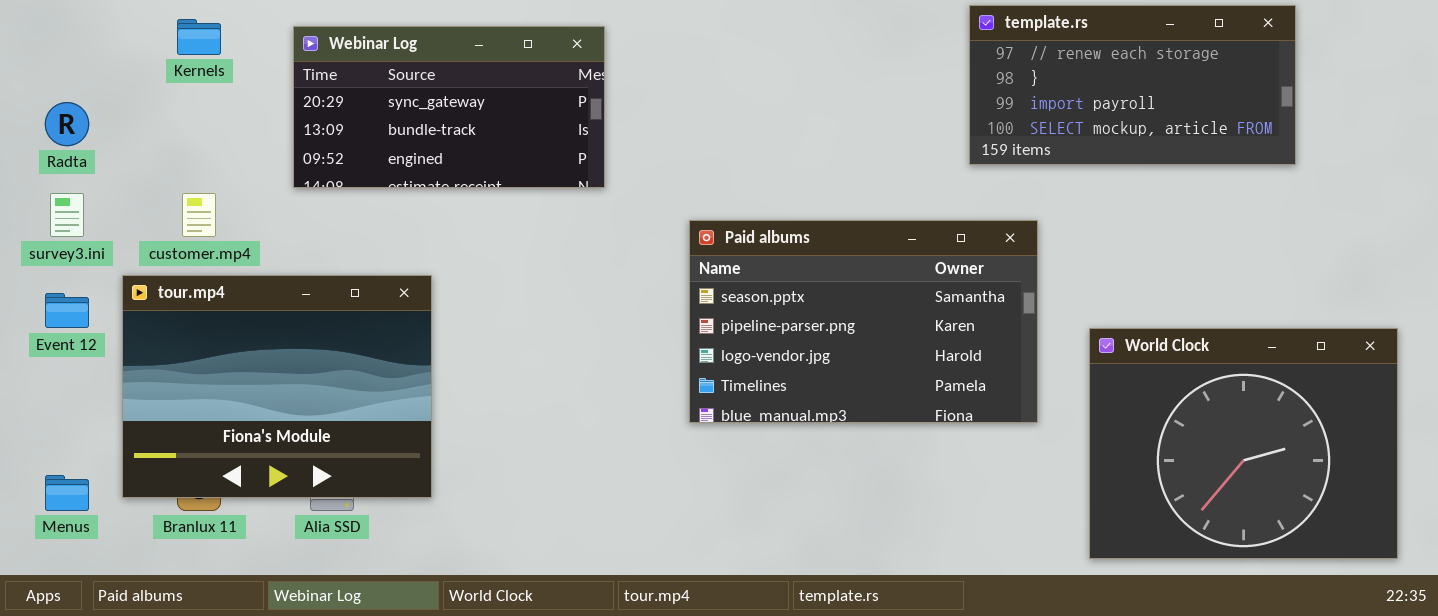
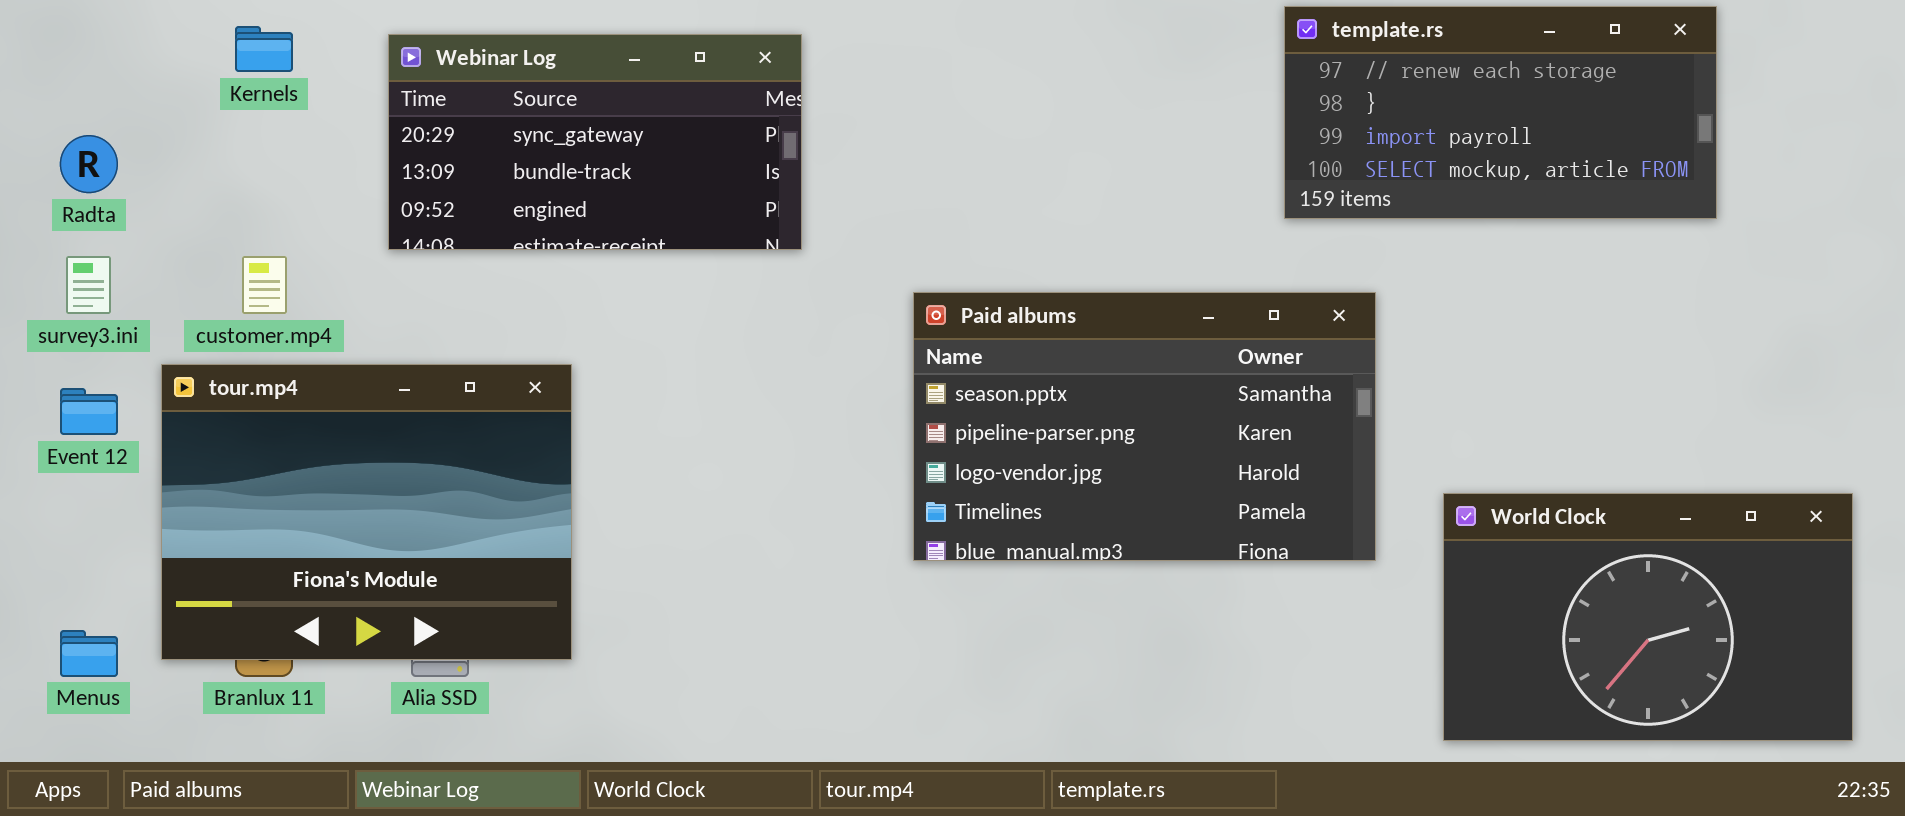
World Clock: [1089,328,1398,559] -> [1443,493,1853,741], resized

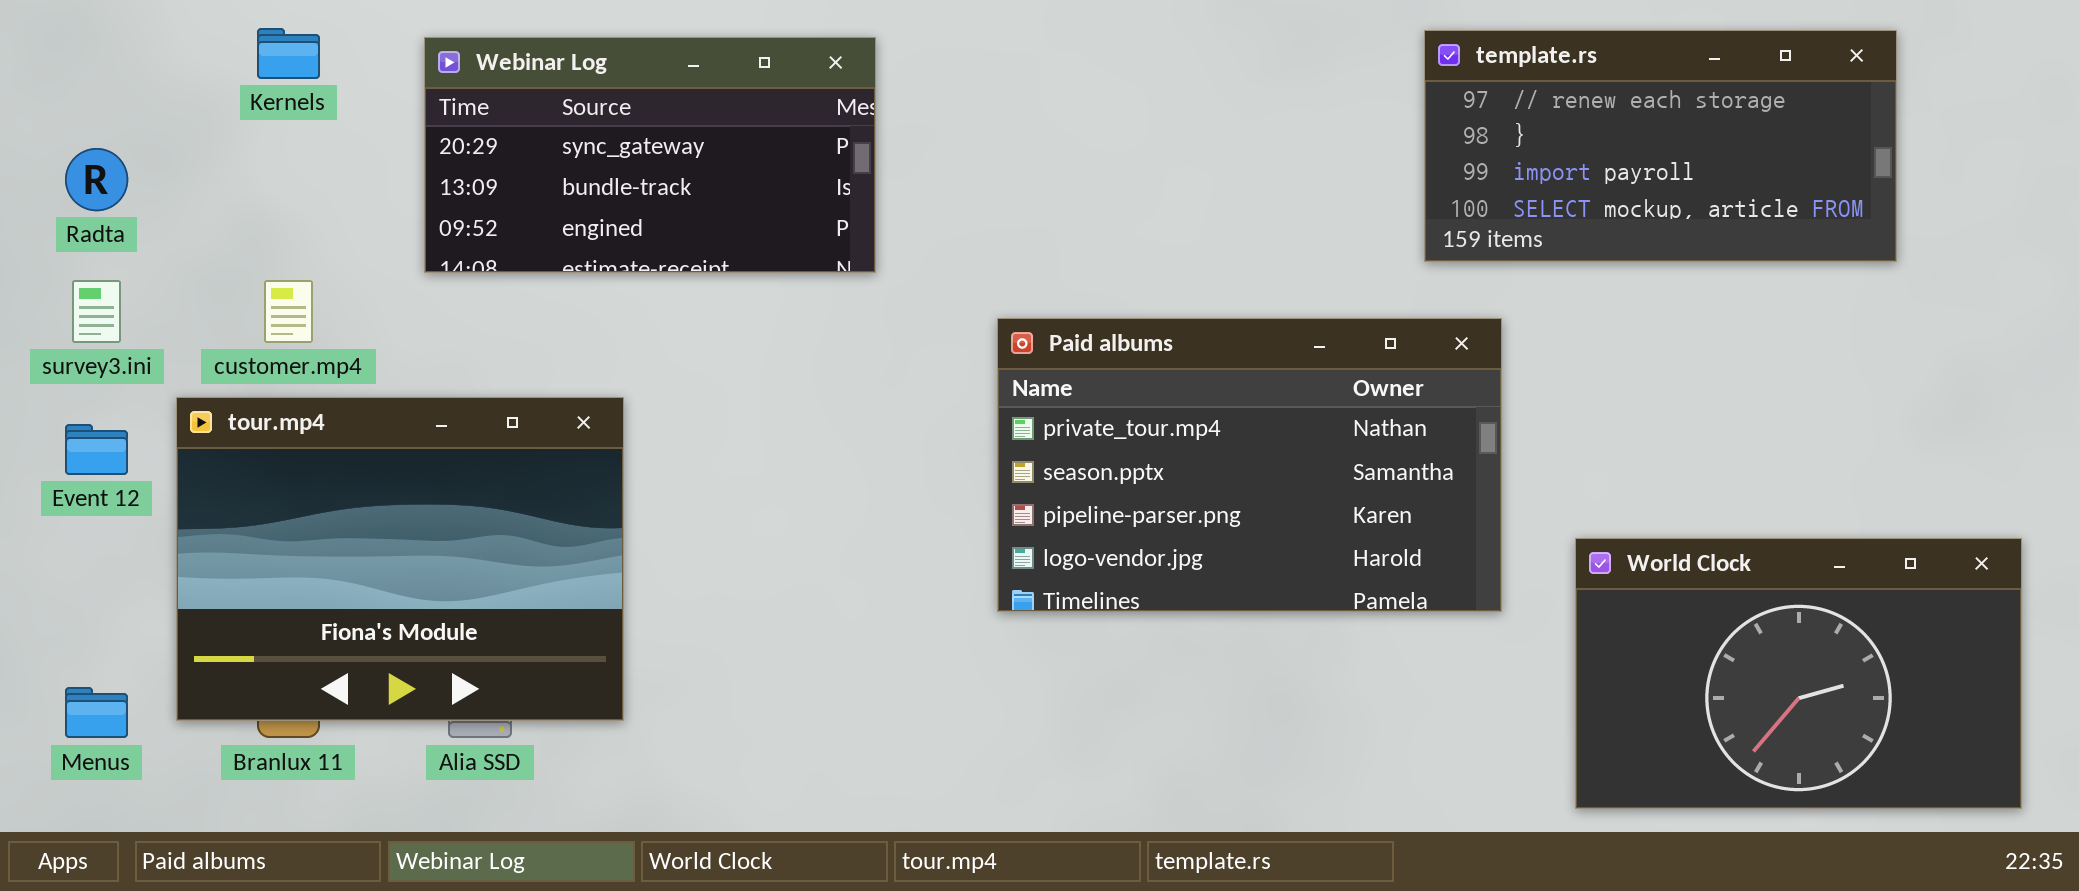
template.rs: [1284,6,1717,219] -> [1424,30,1897,262], moved
Paid albums: [913,292,1376,561] -> [997,318,1502,612], scrolled up 1 row

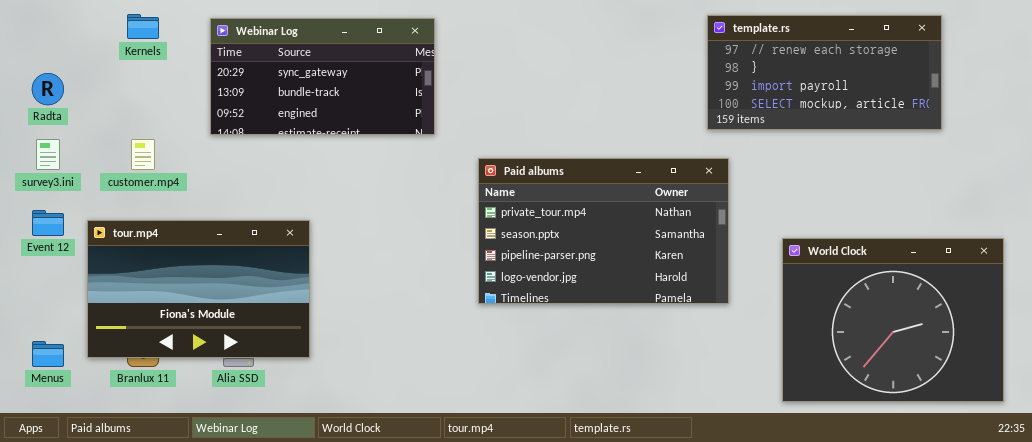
Paid albums: [997,318,1502,612] -> [478,158,729,304], moved
tour.mp4: [176,397,624,721] -> [87,220,310,358], resized
World Clock: [1575,538,2022,809] -> [782,238,1004,402], resized

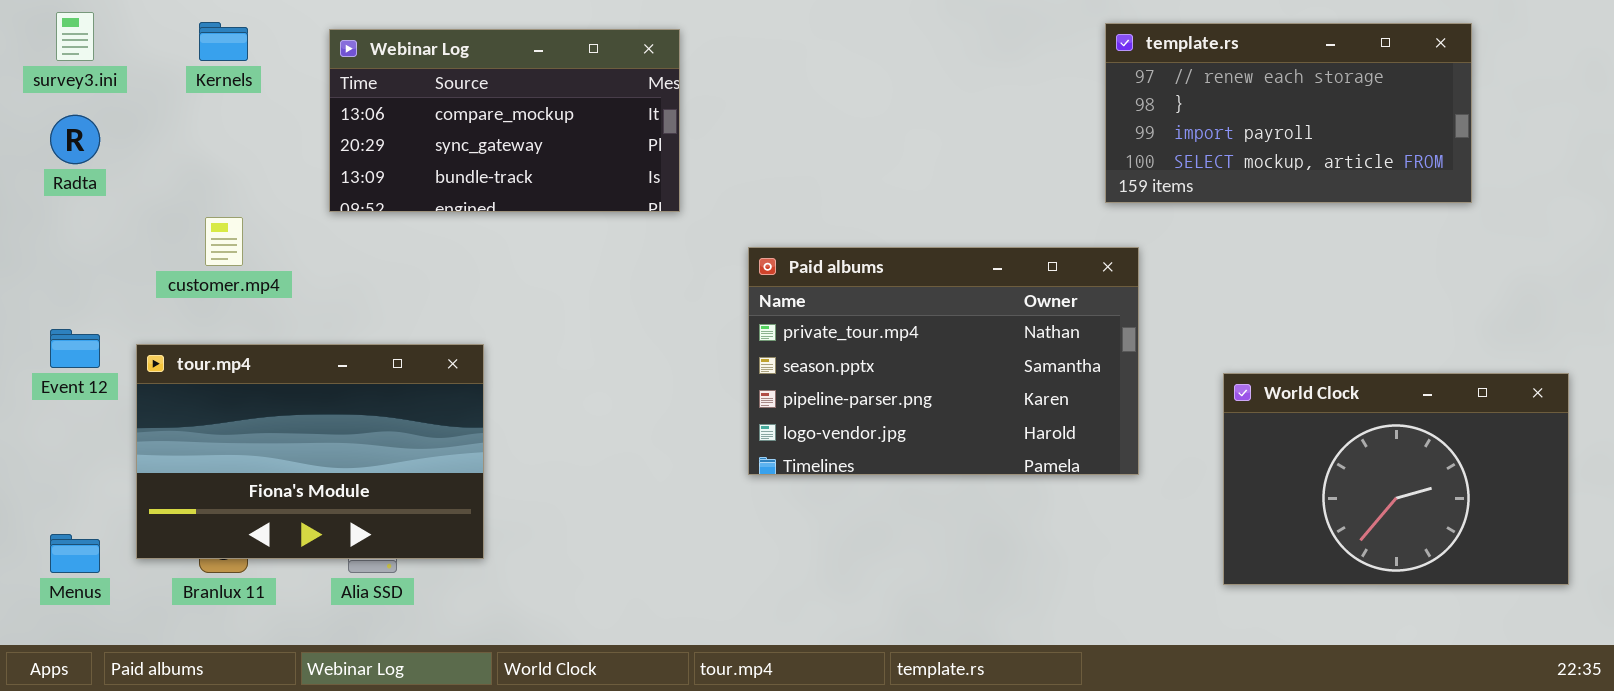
Webinar Log: [210,18,435,135] -> [329,29,680,212], scrolled up 1 row
survey3.ini: [36,139,60,170] -> [56,12,94,61], moved
World Clock: [782,238,1004,402] -> [1223,373,1569,585], resized

